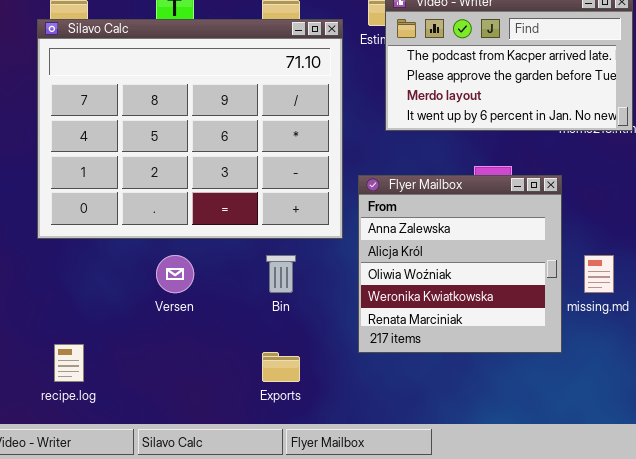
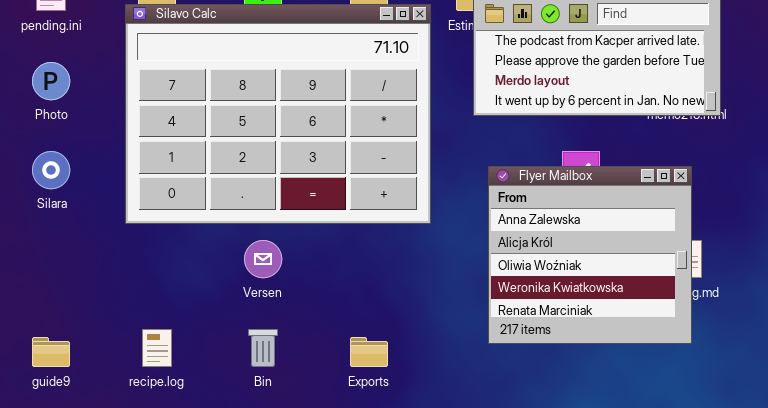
Flyer Mailbox: [358,175,562,353] -> [488,166,692,344], moved
Bin: [266,255,296,293] -> [248,329,278,367], moved

